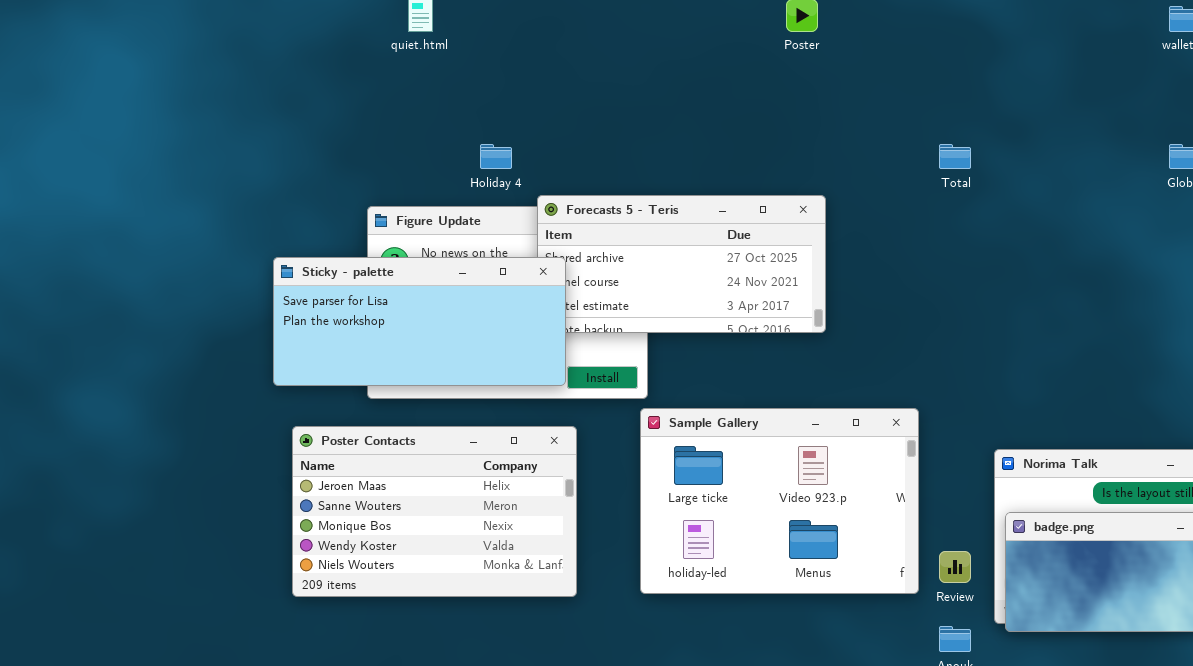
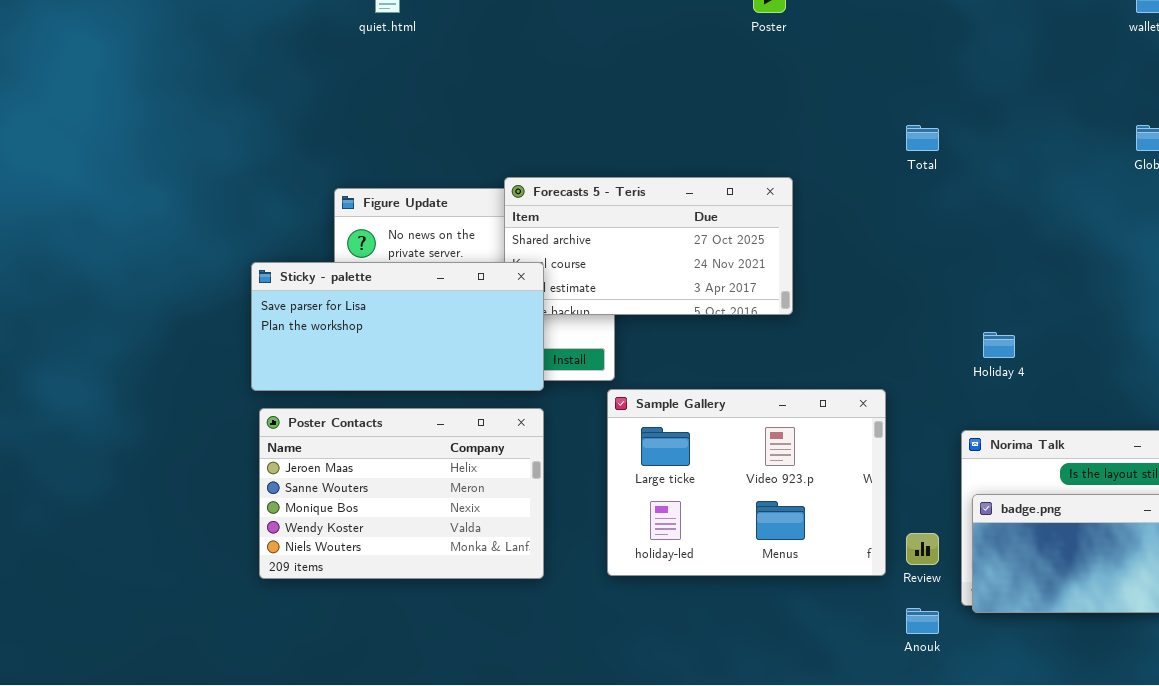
Holiday 4: [480,144,512,169] -> [983,332,1015,358], moved
Sticky - palette: [273,257,566,386] -> [251,262,544,391], moved

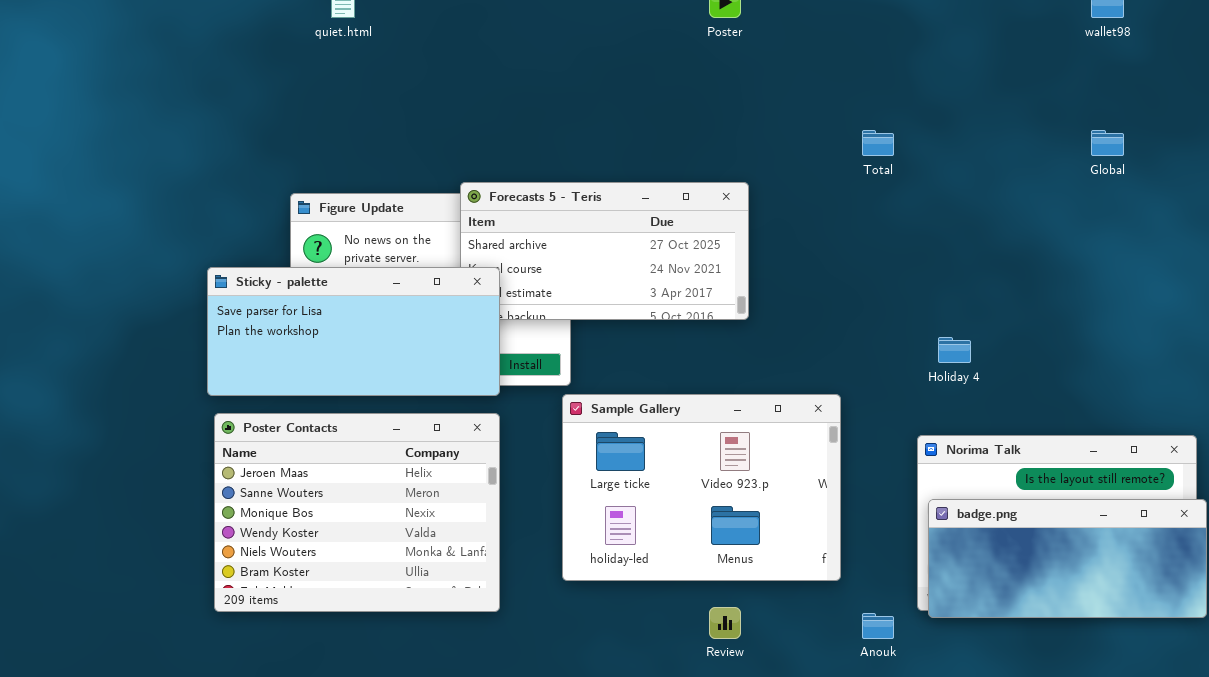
Poster Contacts: [259,408,544,579] -> [214,413,500,612], resized
Review: [906,533,939,565] -> [709,607,741,639], moved

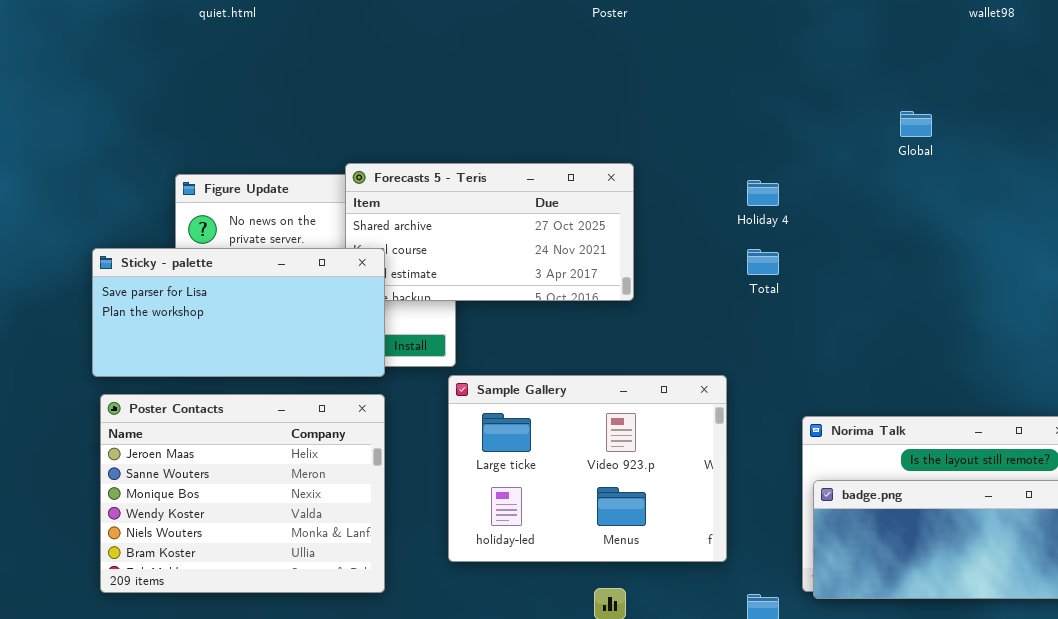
Total: [862,130,894,156] -> [747,249,779,275], moved
Global: [1091,130,1124,156] -> [900,111,932,137], moved
Holiday 4: [938,337,971,363] -> [747,180,779,206], moved

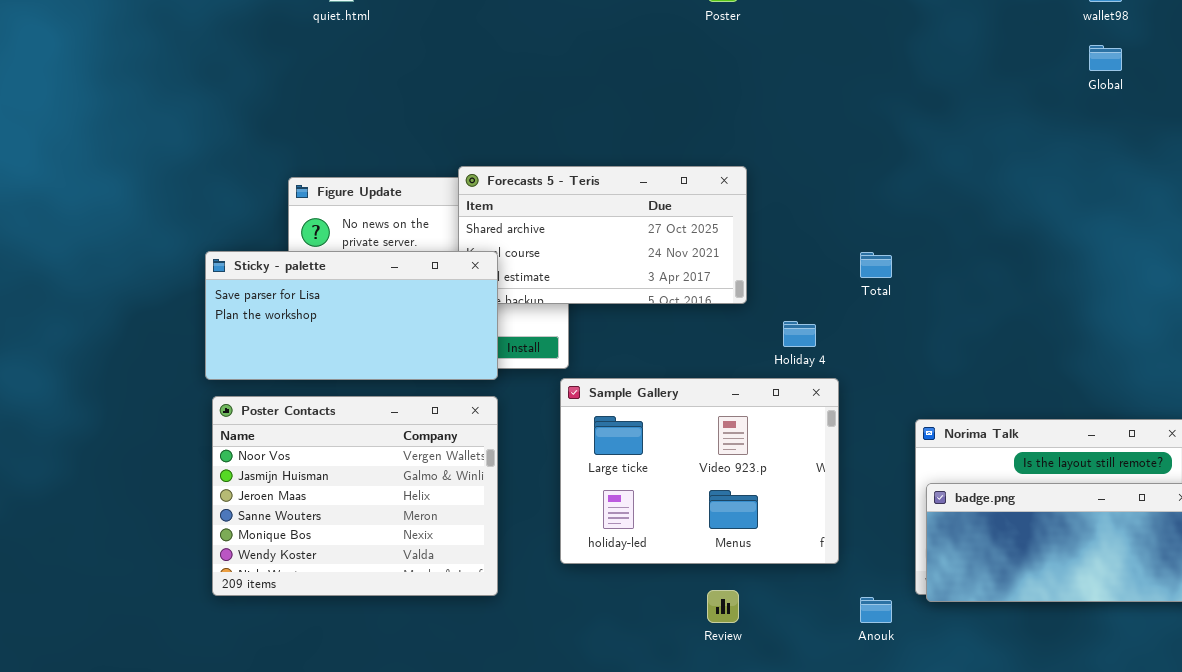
Global: [900,111,932,137] -> [1089,45,1122,71], moved
Holiday 4: [747,180,779,206] -> [783,321,816,347], moved
Poster Contacts: [100,394,385,593] -> [212,396,498,596], scrolled up 2 rows

